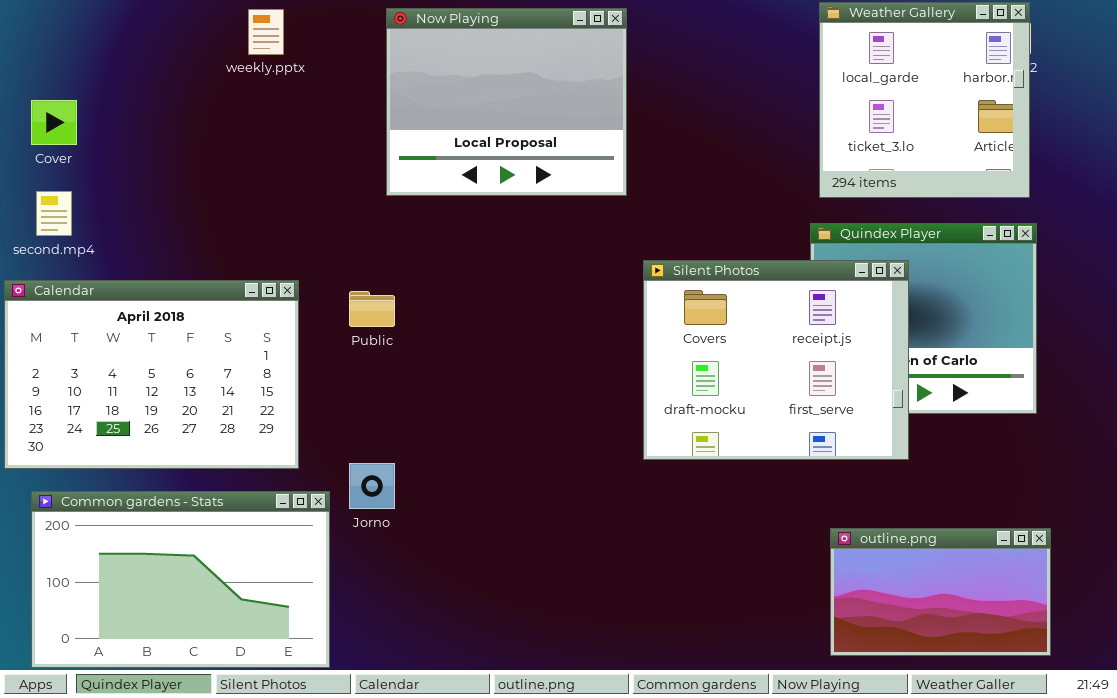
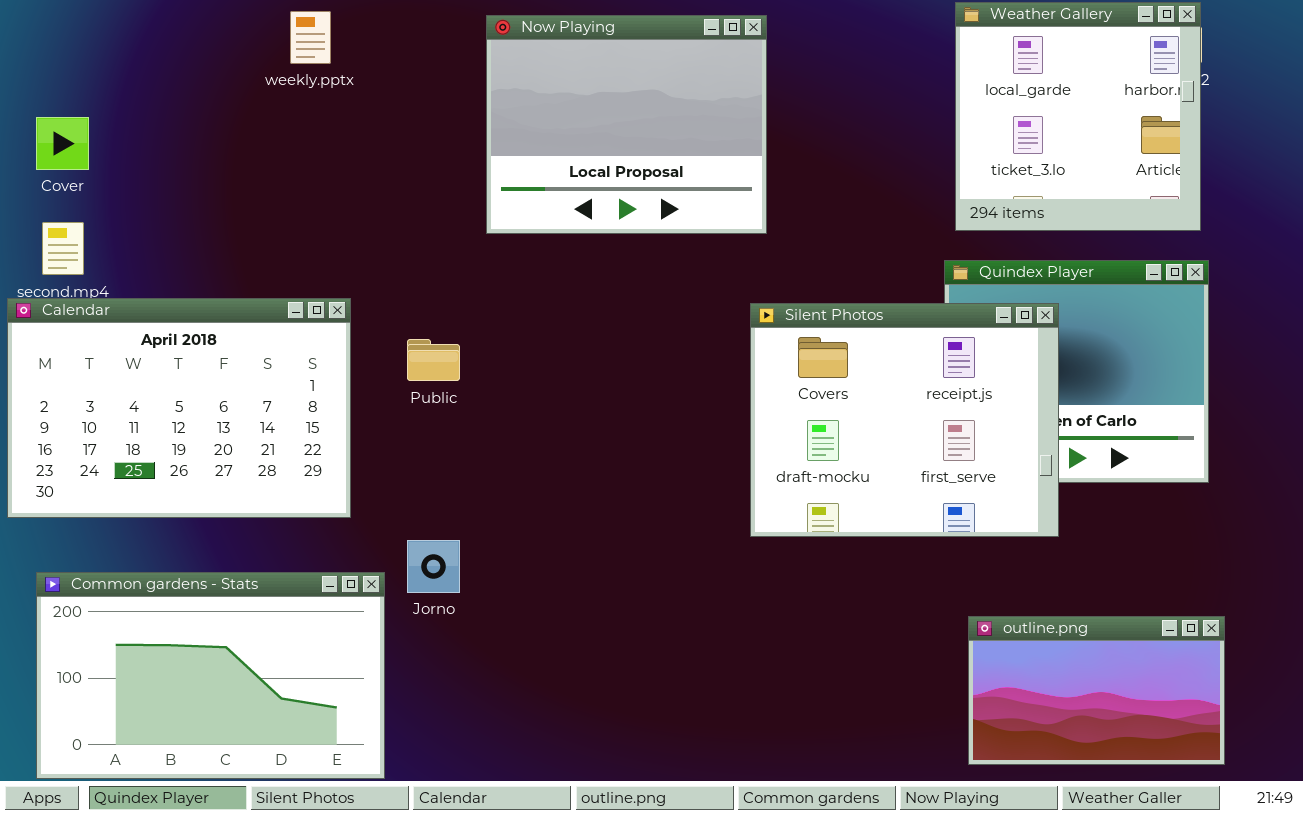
Now Playing: [386,8,627,196] -> [486,15,767,234], moved
Calendar: [4,280,299,469] -> [7,298,351,518], moved

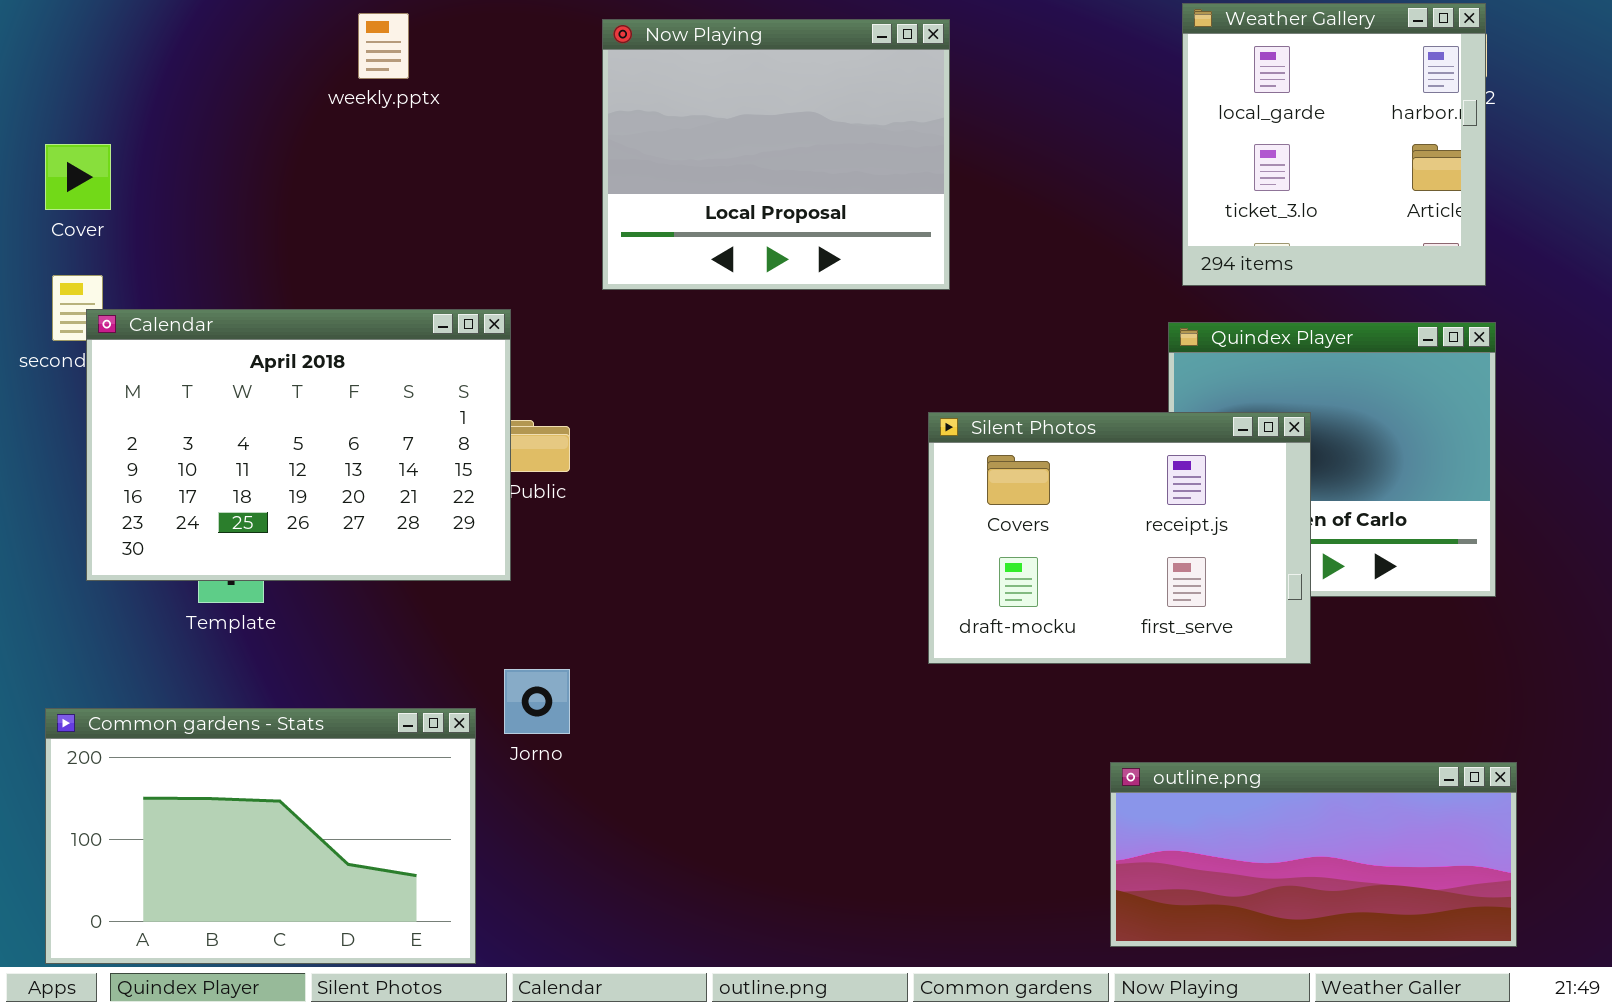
Calendar: [7,298,351,518] -> [86,309,511,581], moved
Silent Photos: [750,303,1059,537] -> [928,412,1311,664], resized
outline.png: [968,616,1225,765] -> [1110,762,1517,947], resized

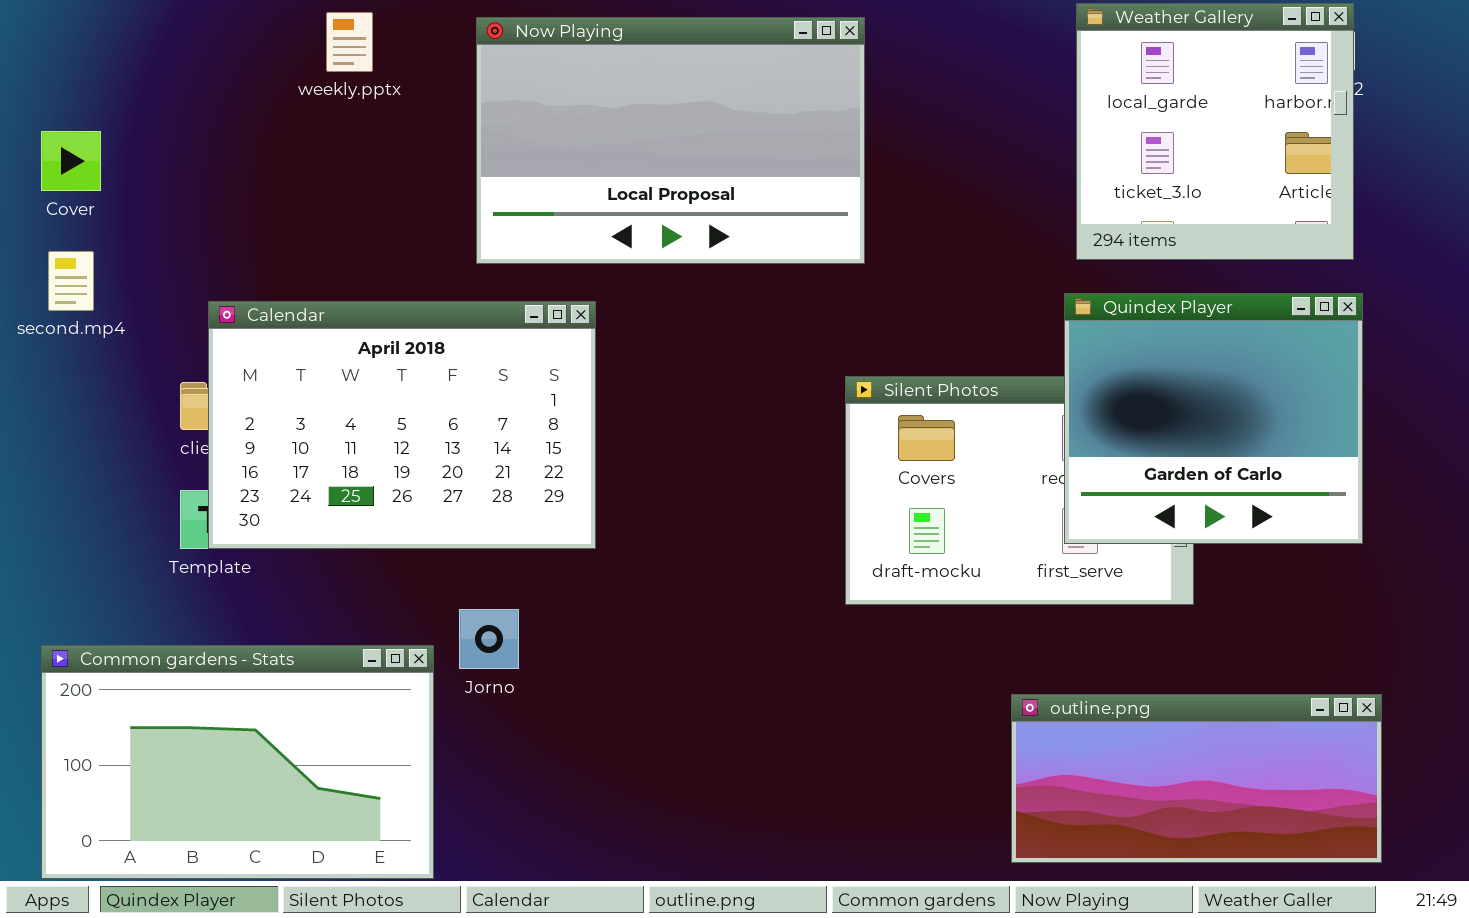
Now Playing: [602,19,950,290] -> [476,17,865,264], resized
Calendar: [86,309,511,581] -> [208,301,596,549], moved
Quindex Player: [1168,322,1496,597] -> [1064,293,1363,544], raised

